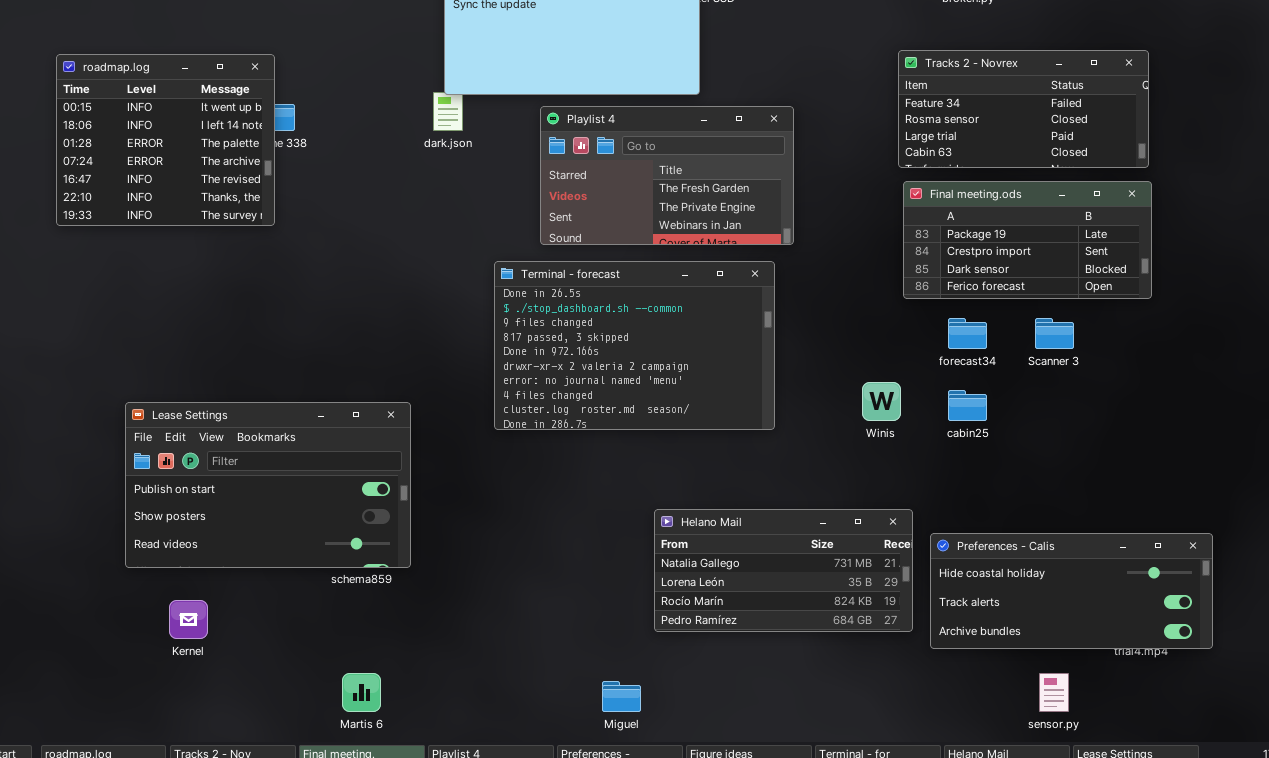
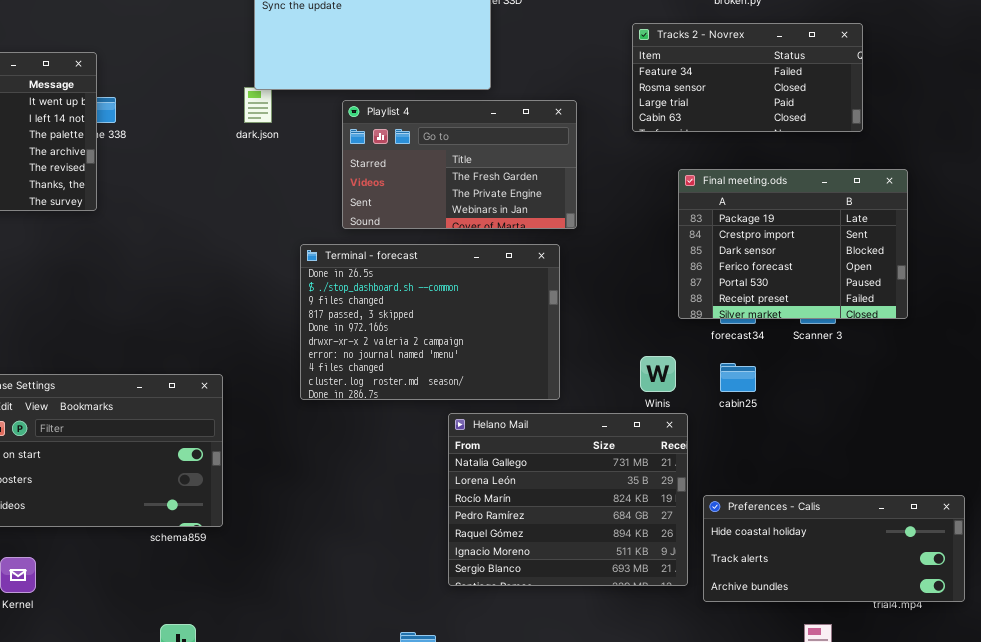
Tracks 2 - Novrex: [898,50,1149,168] -> [632,23,863,132], moved
Final meeting.ods: [903,181,1152,299] -> [678,169,908,319], resized
Helano Mail: [654,509,913,632] -> [448,413,688,586], resized

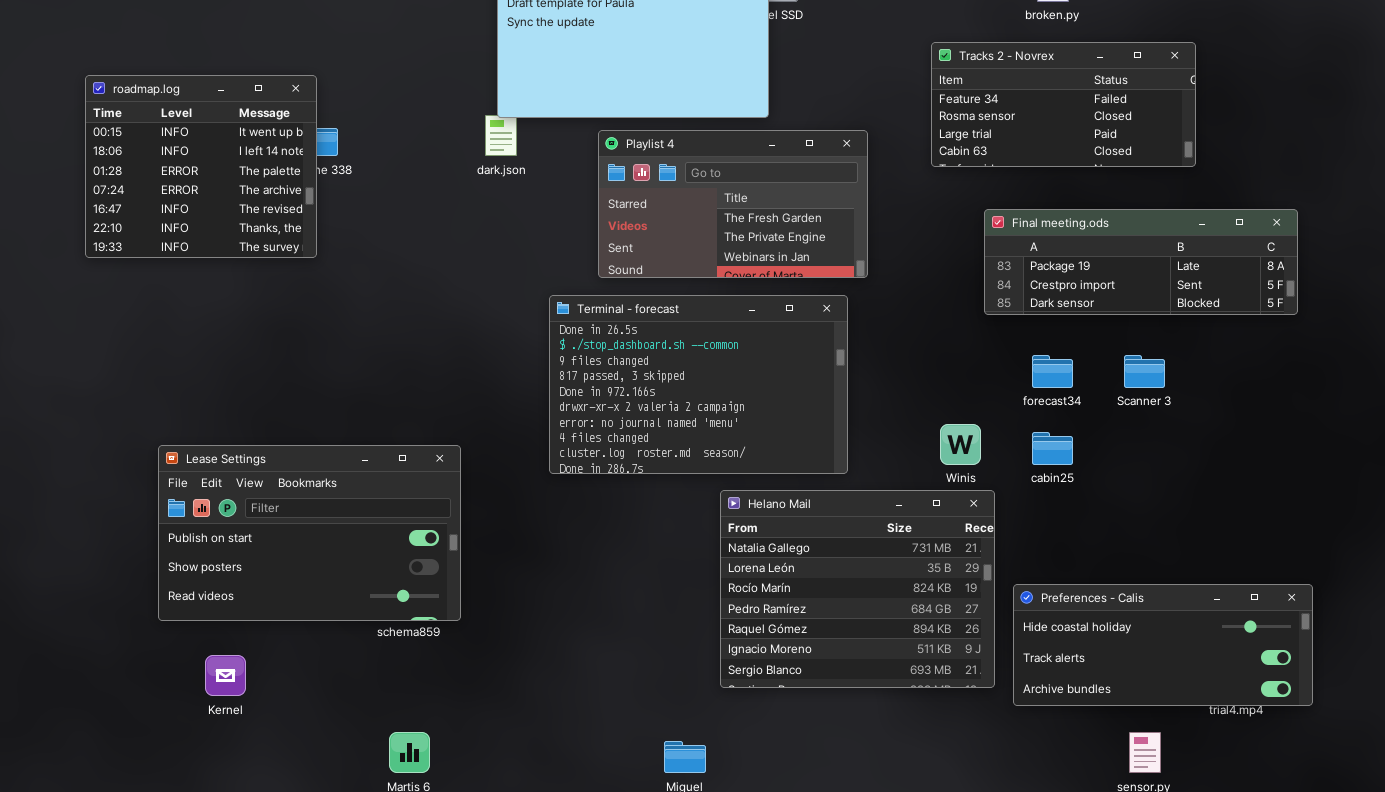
Final meeting.ods: [678,169,908,319] -> [984,209,1298,315], resized

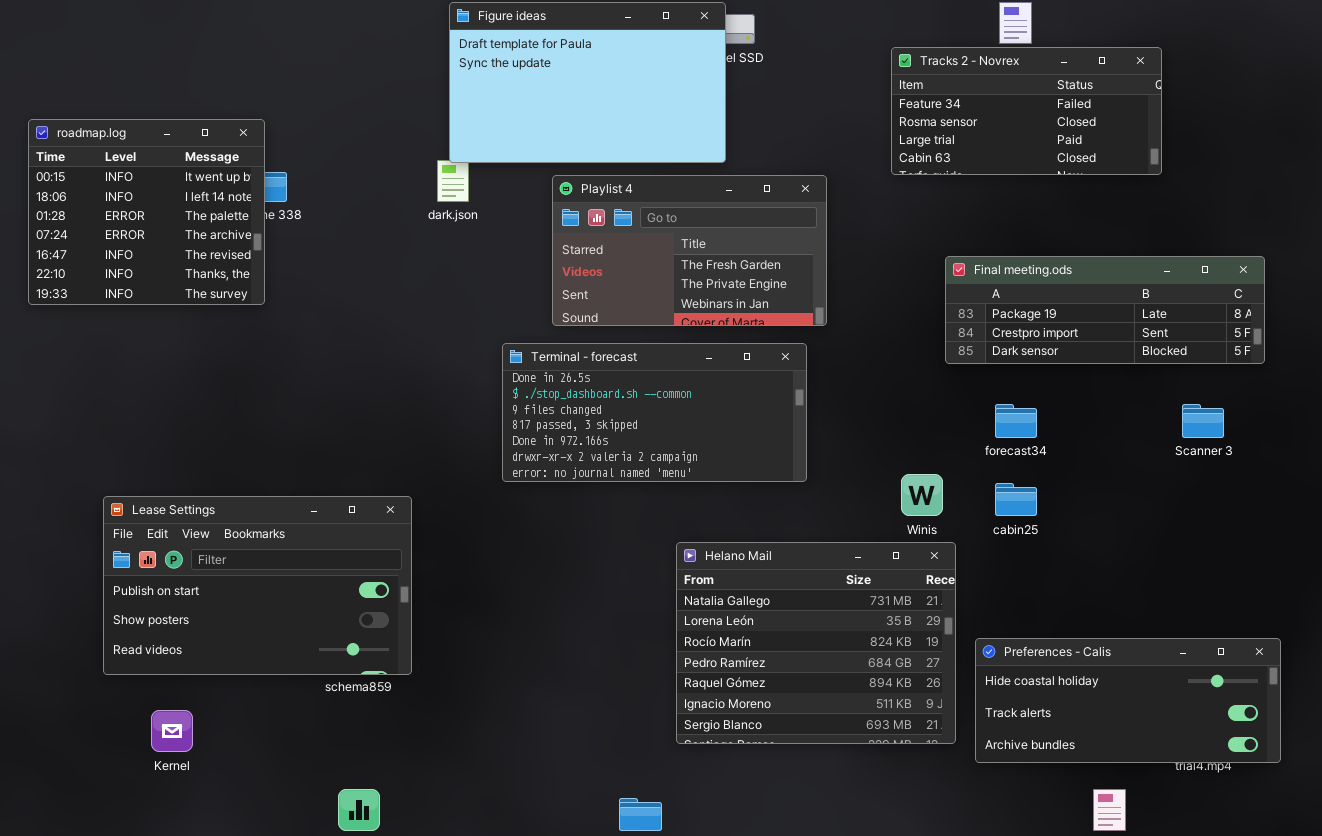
Tracks 2 - Novrex: [931,42,1196,167] -> [891,47,1162,175], moved
Terminal - forecast: [549,295,848,474] -> [502,343,807,482], resized
Scanner 3: [1124,355,1165,388] -> [1182,404,1224,438], moved

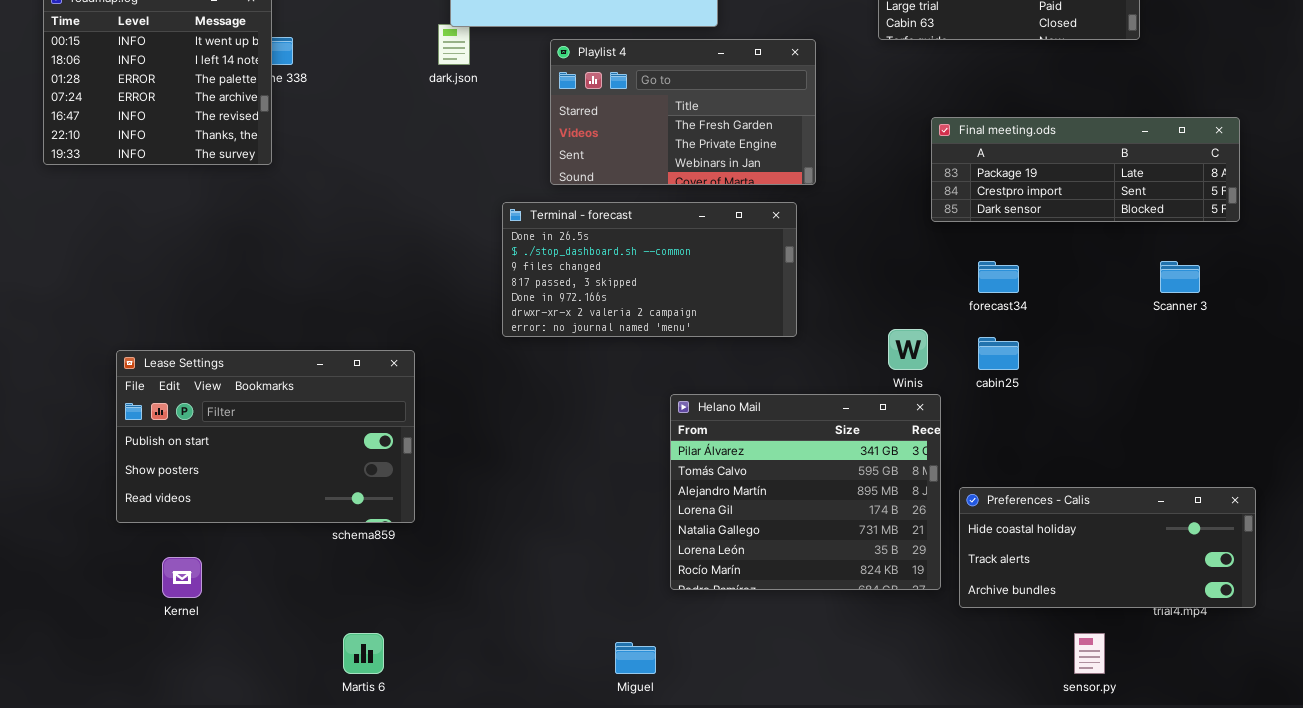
Helano Mail: [676,542,956,744] -> [670,394,941,590], scrolled up 4 rows

